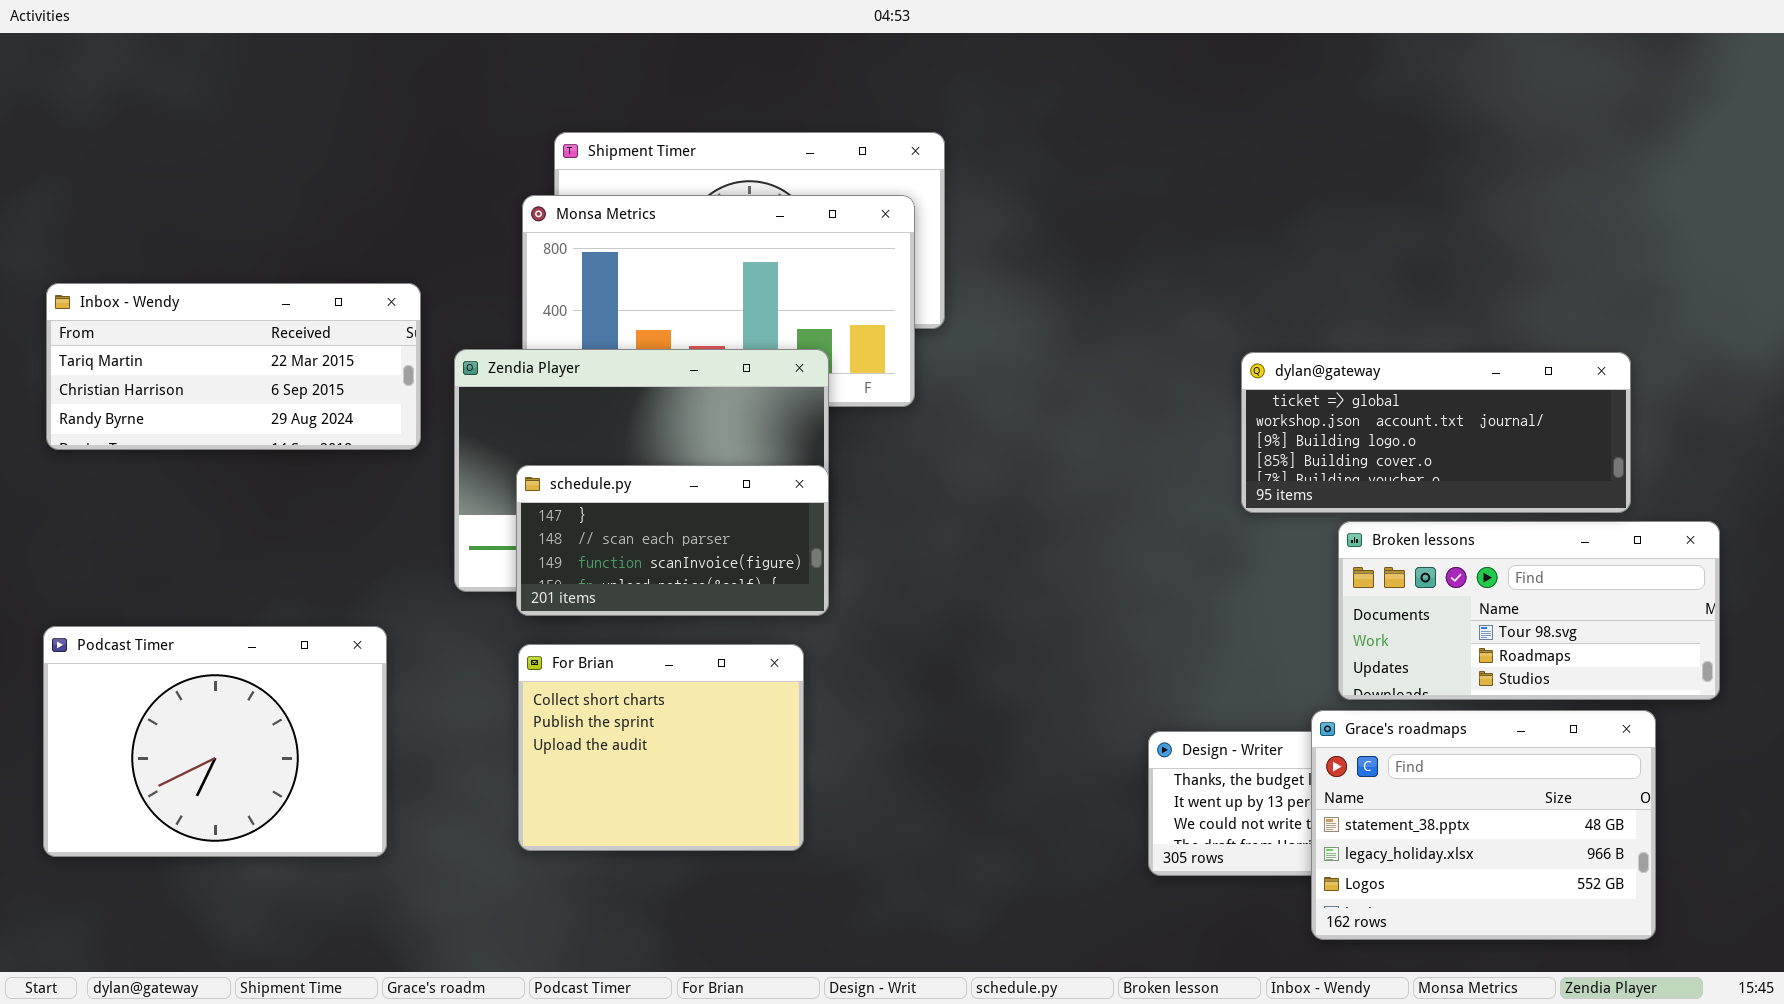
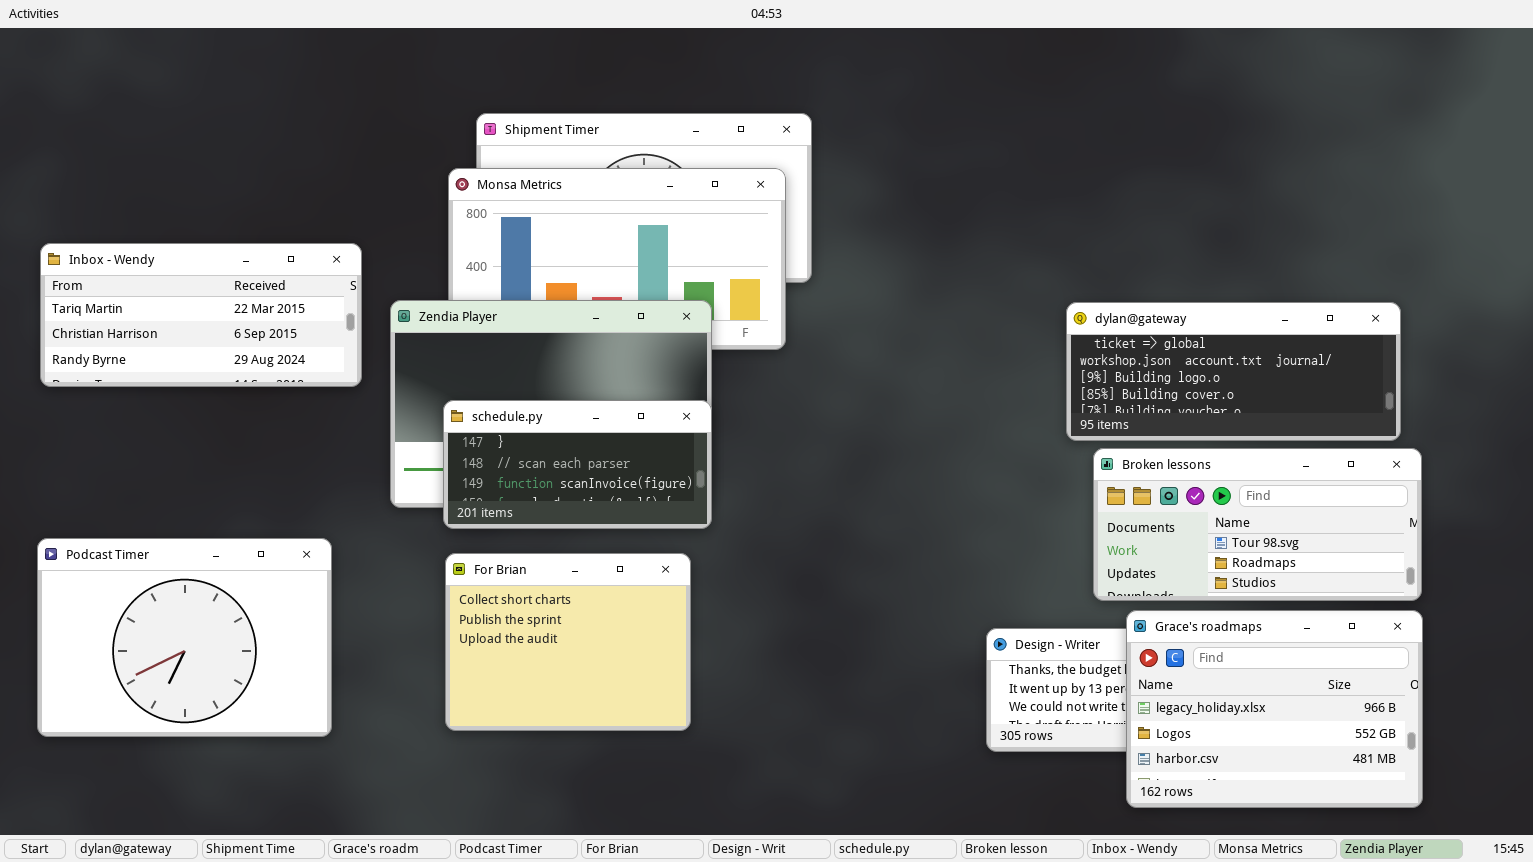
Broken lessons: [1338,521,1720,700] -> [1093,448,1422,601], moved
Grace's roadmaps: [1311,710,1656,940] -> [1126,610,1423,808], scrolled down 1 row

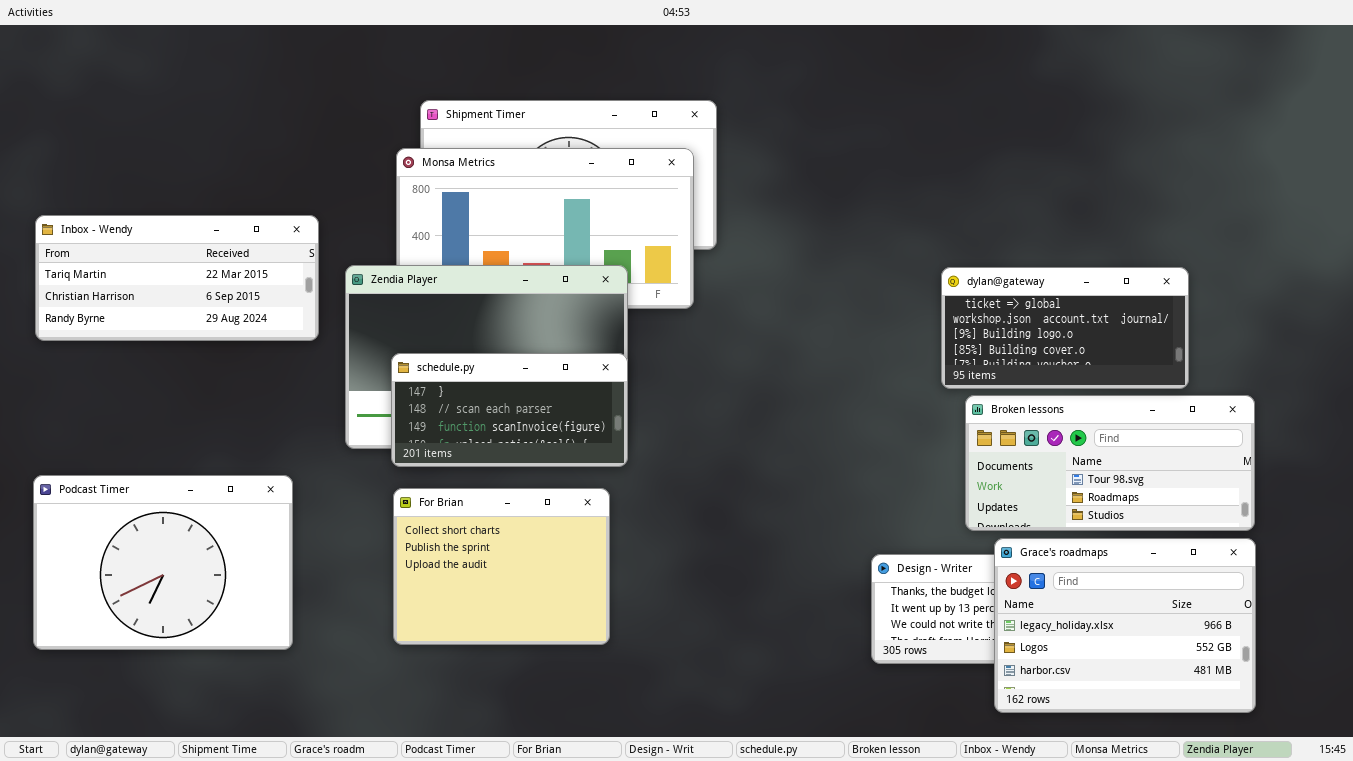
dylan@gateway: [1066,302,1401,441] -> [941,267,1189,389], resized

